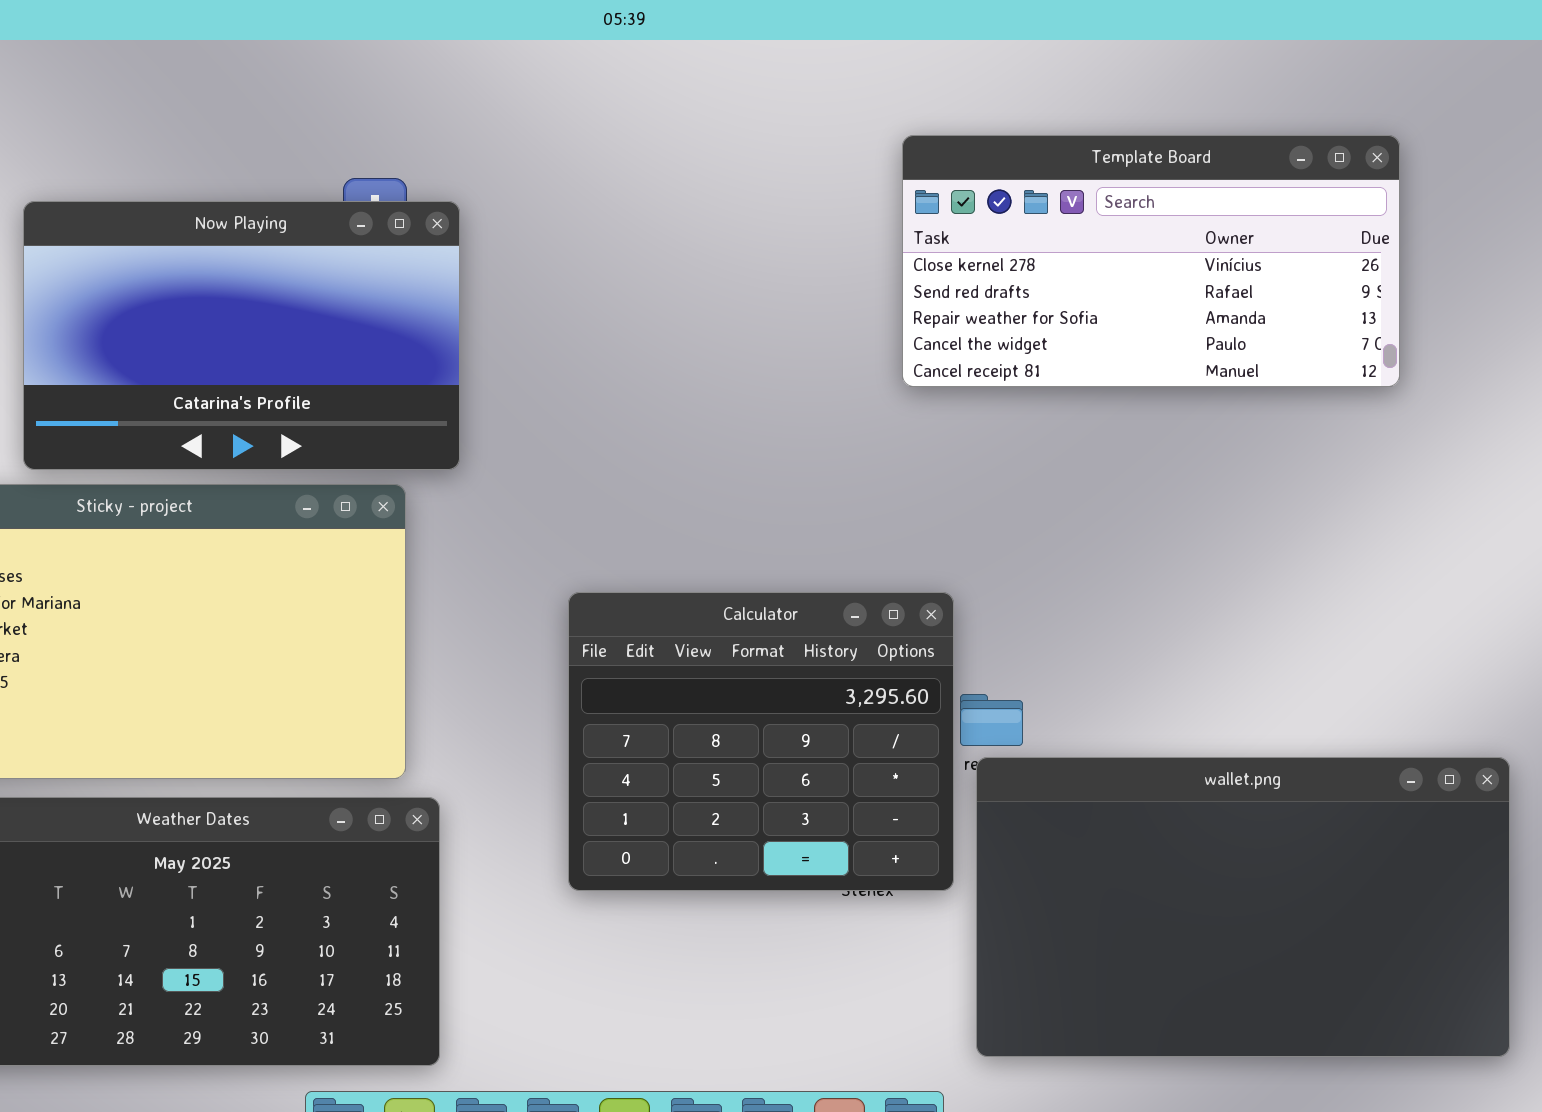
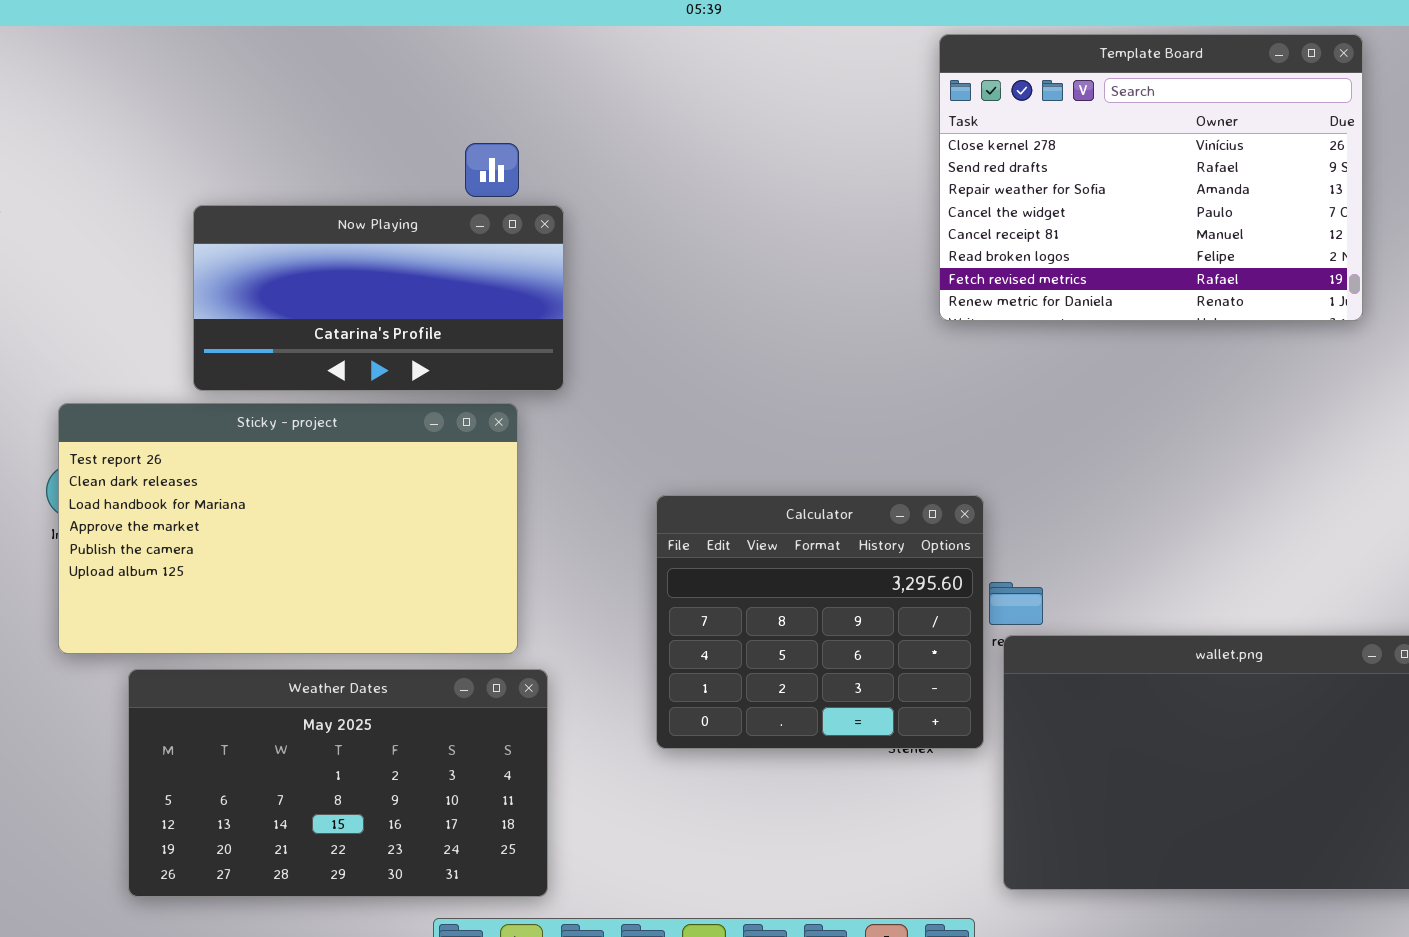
Template Board: [902,135,1400,387] -> [939,34,1363,321], resized
Now Playing: [23,201,460,470] -> [193,205,564,391], resized

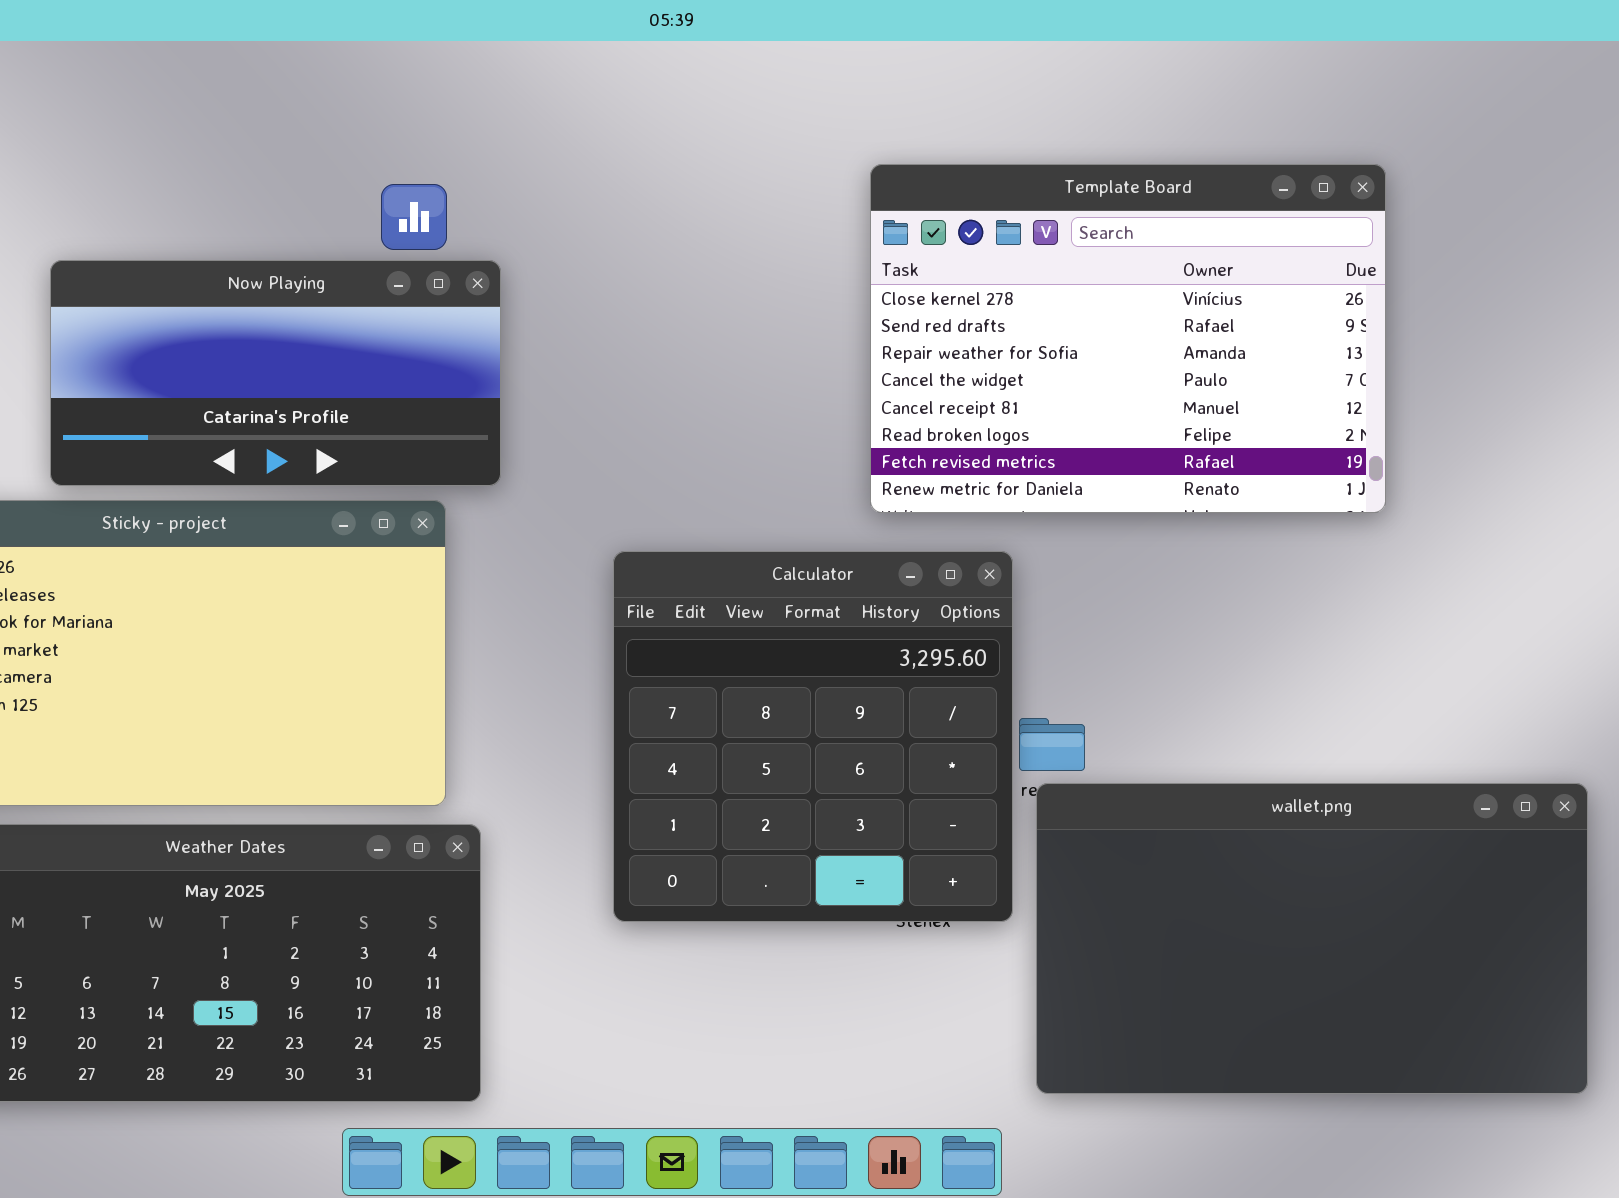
Template Board: [939,34,1363,321] -> [870,164,1386,513], moved
Calculator: [656,495,984,749] -> [613,551,1013,922], resized

